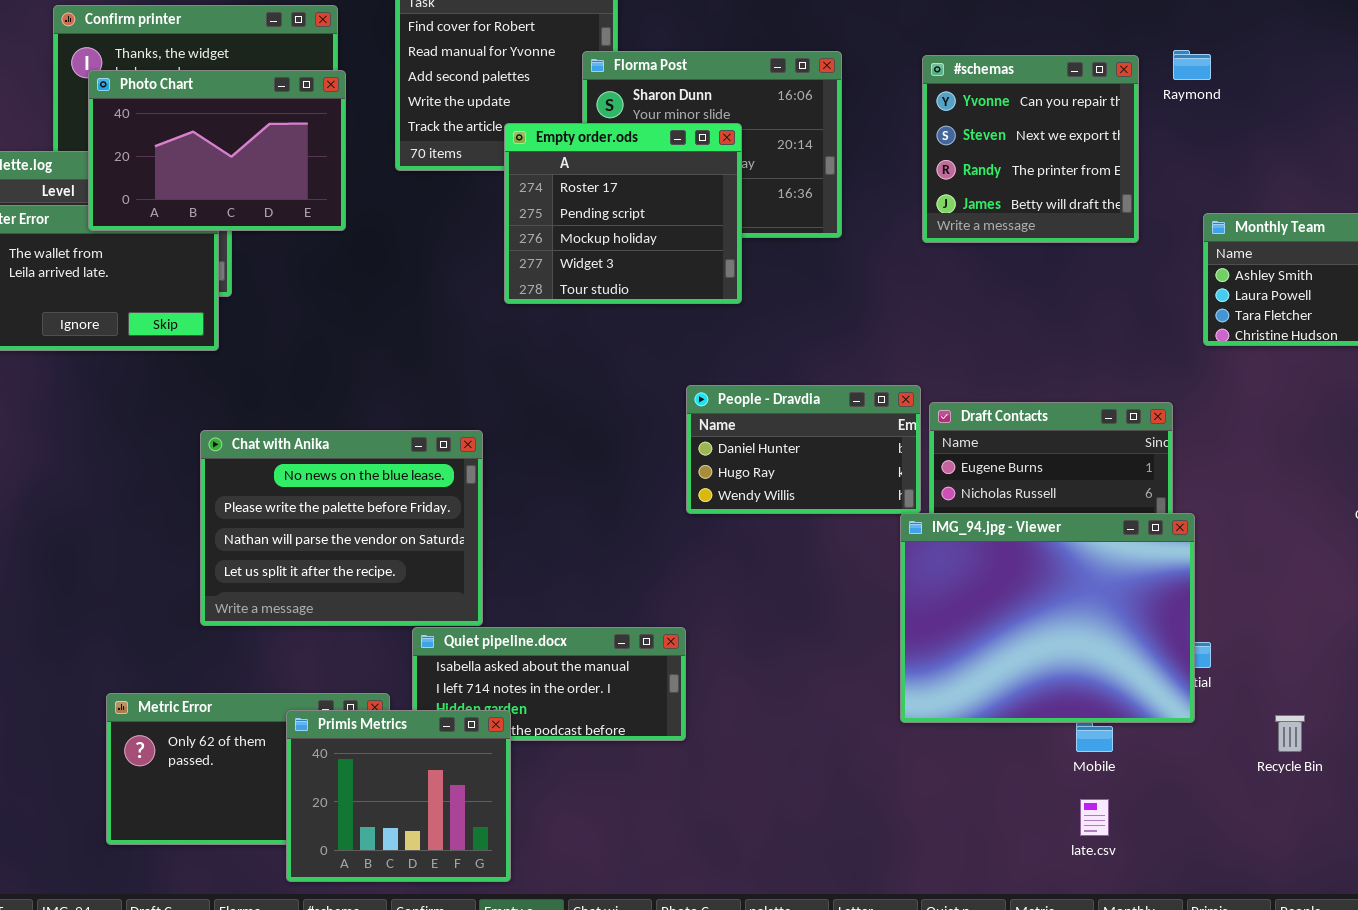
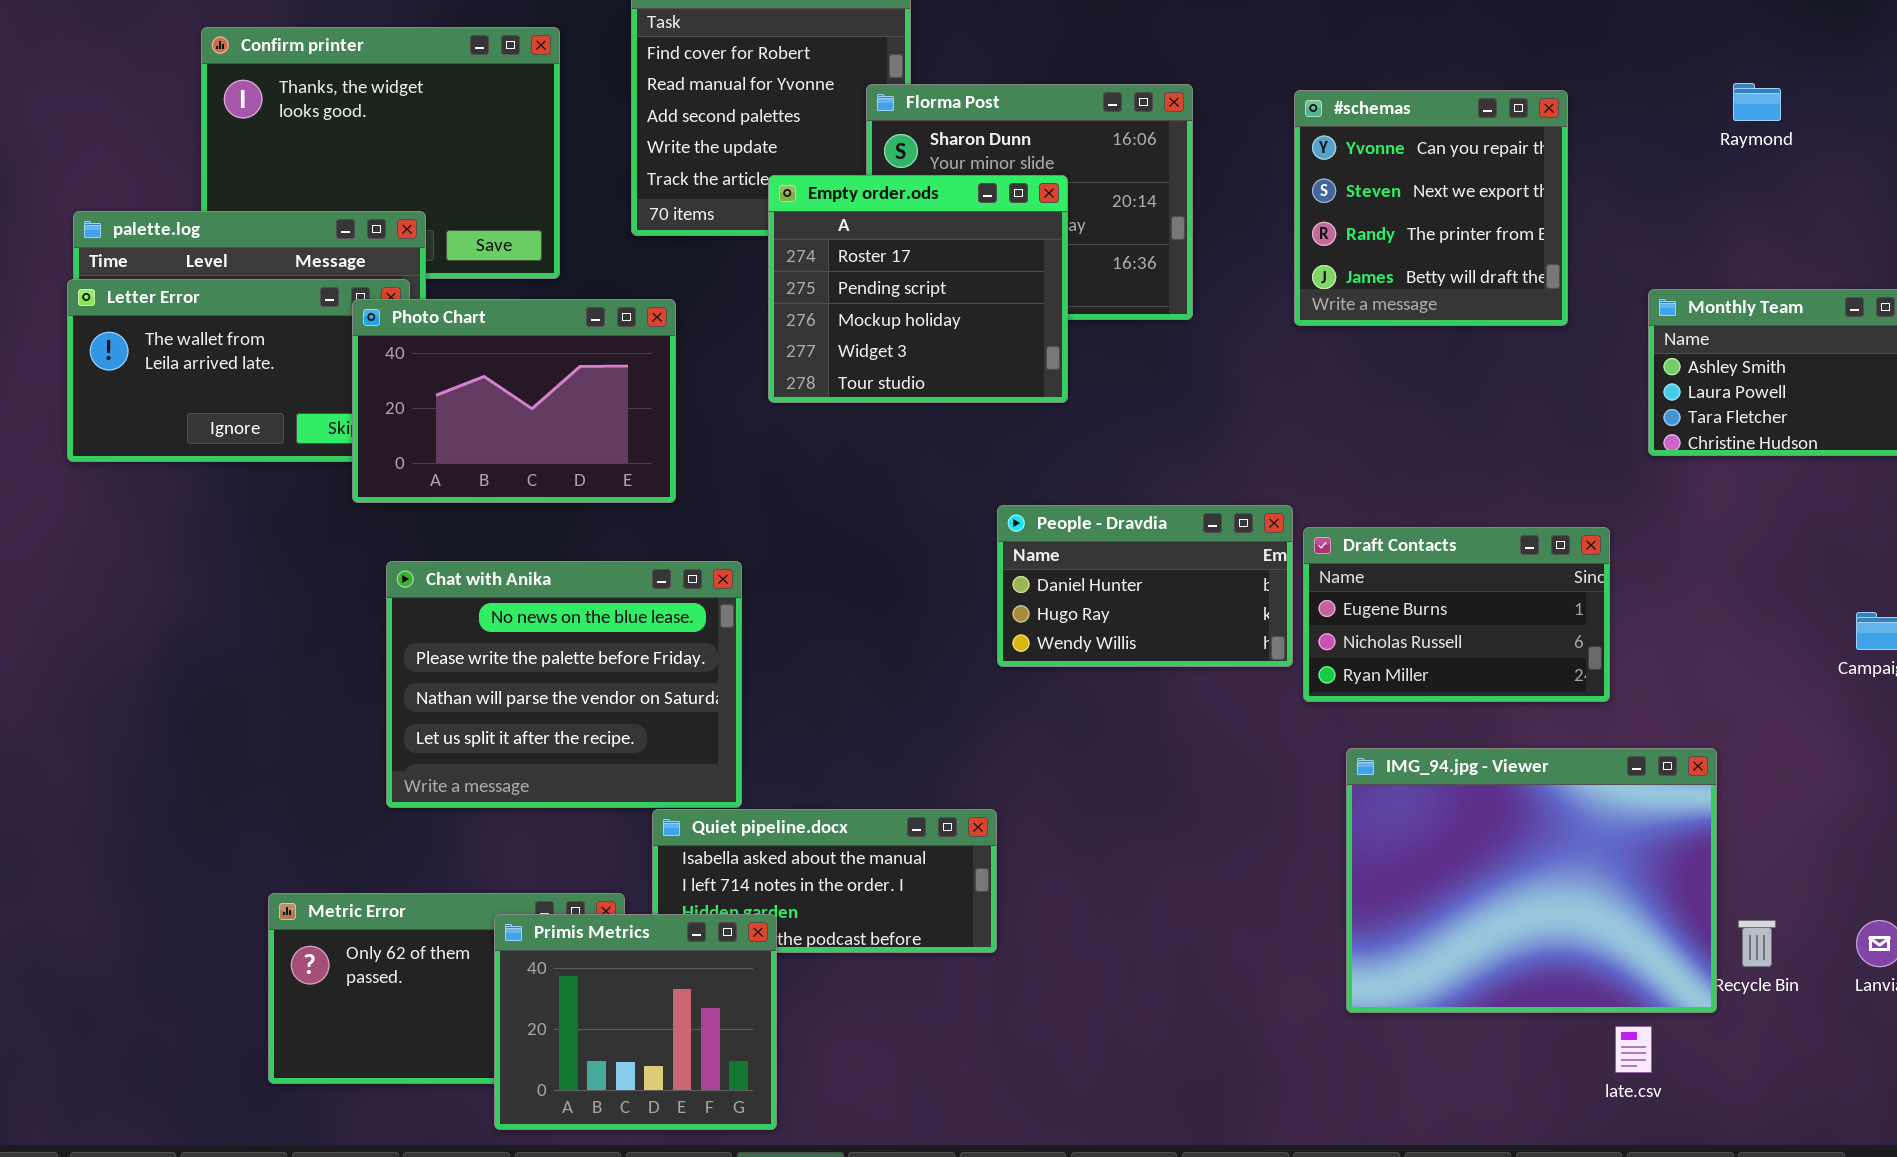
Raymond: [1173,50,1211,80] -> [1733,83,1781,121], moved
Photo Chart: [88,70,346,231] -> [352,299,676,503], moved
IMG_94.jpg - Viewer: [900,513,1195,723] -> [1346,748,1717,1013], moved
late.csv: [1080,799,1109,836] -> [1615,1026,1652,1073], moved

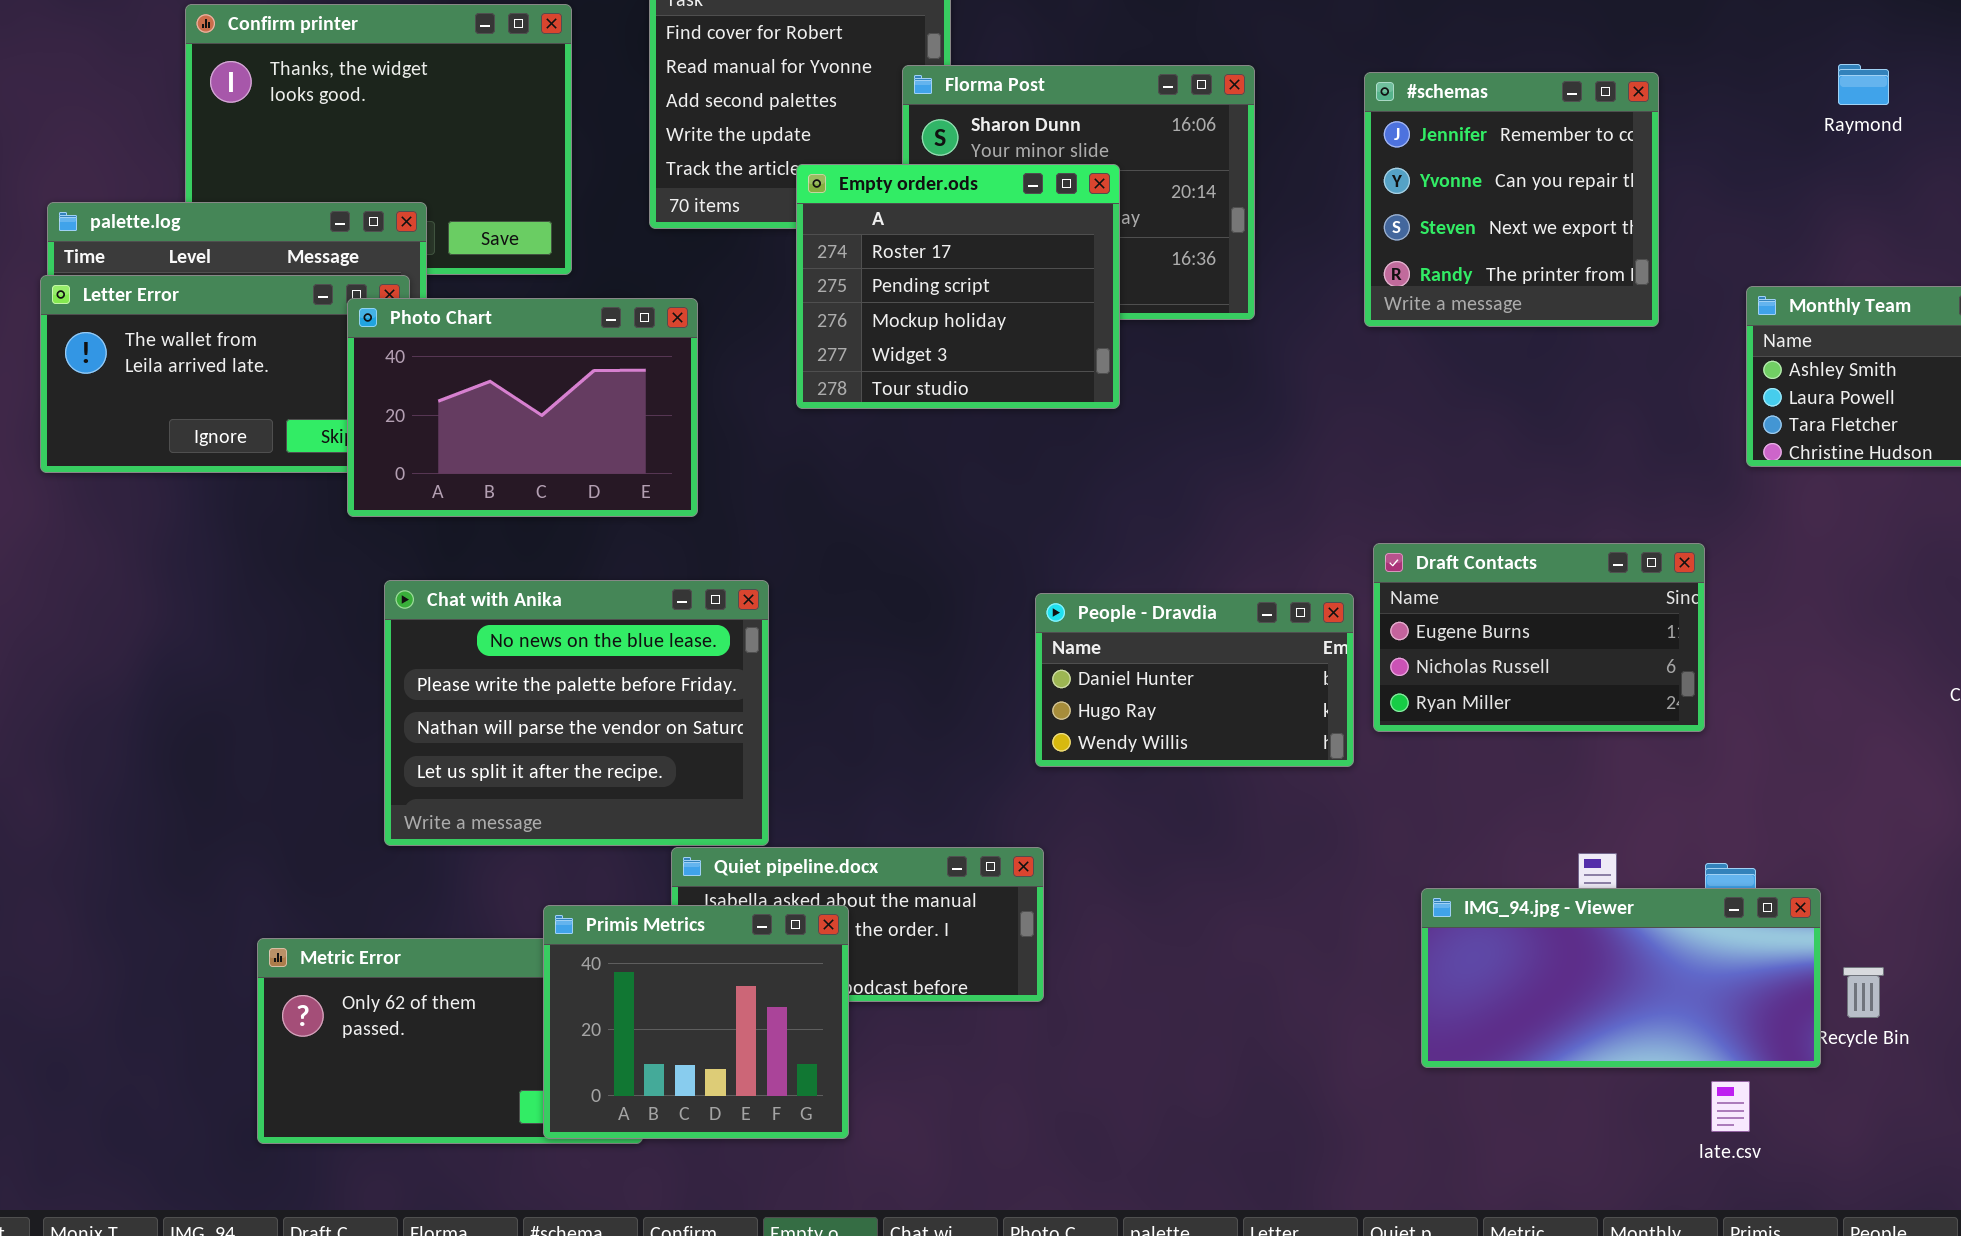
#schemas: [1294,90,1568,326] -> [1364,72,1659,327], scrolled up 1 row
People - Dravdia: [997,505,1293,667] -> [1035,593,1354,767], moved
IMG_94.jpg - Viewer: [1346,748,1717,1013] -> [1421,888,1821,1068], resized
Primis Metrics: [494,914,777,1130] -> [543,905,849,1139], moved

